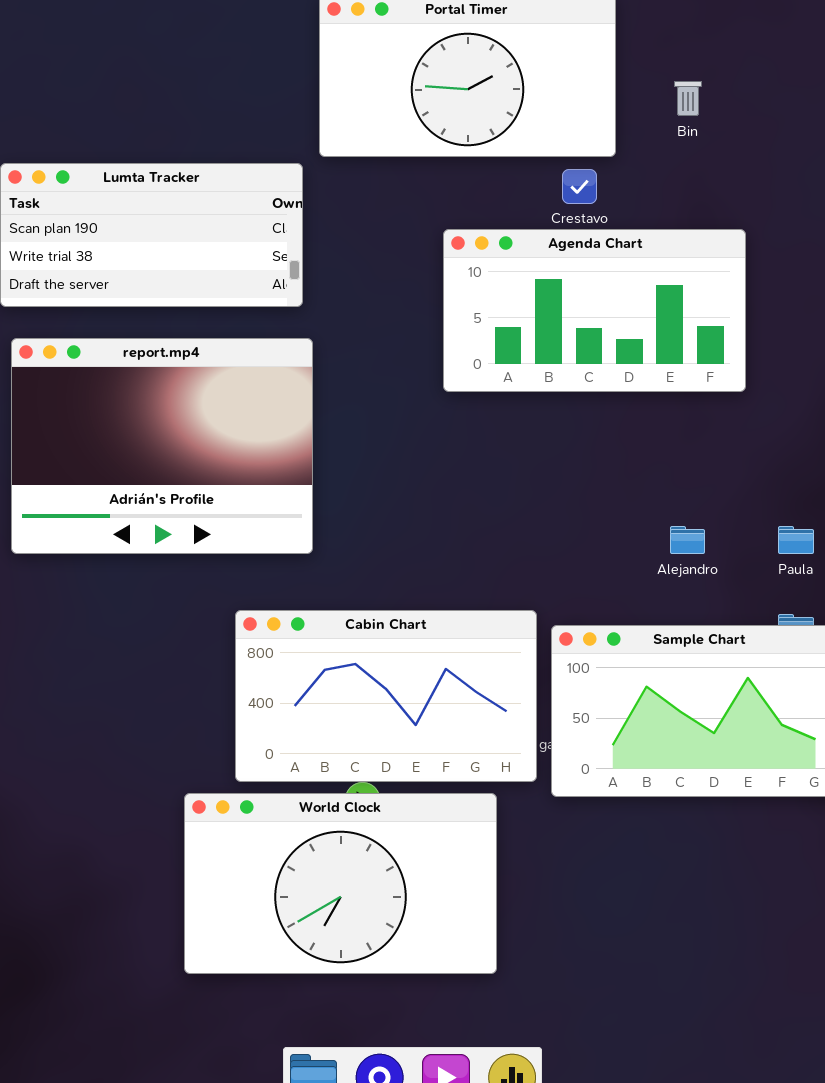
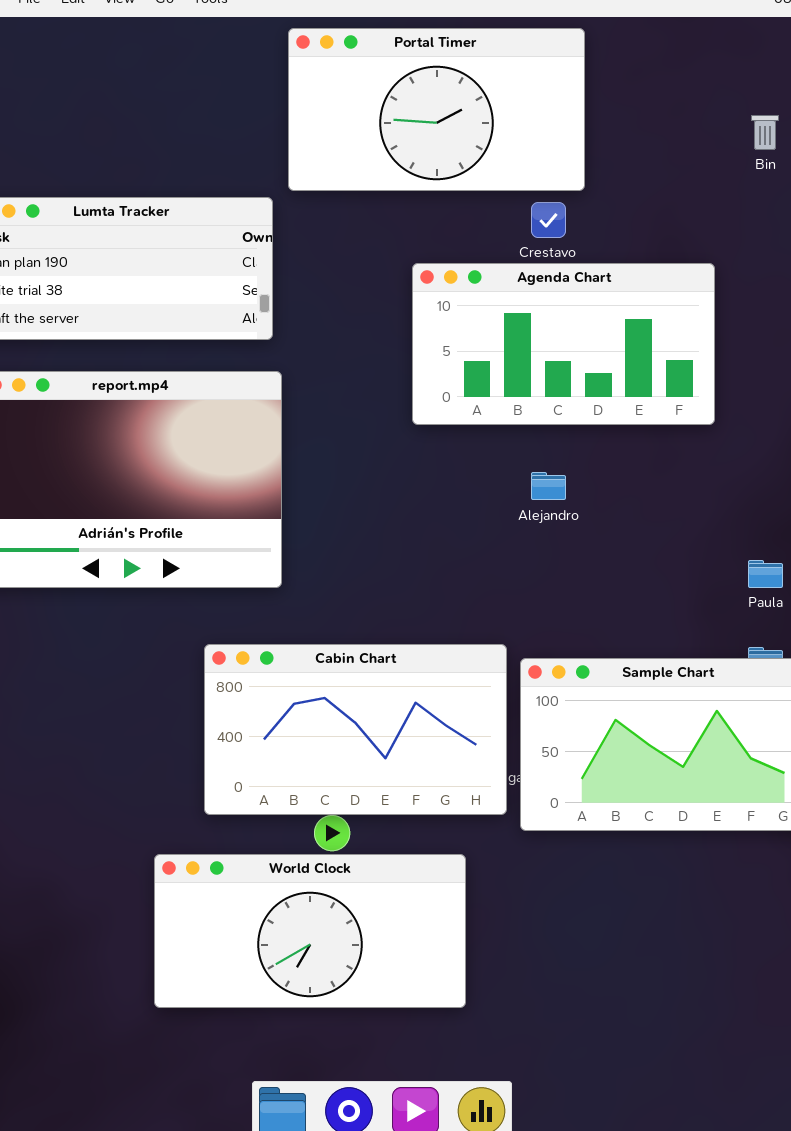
Bin: [674,81,702,116] -> [751,115,779,150], moved
Alejandro: [670,526,705,554] -> [531,472,566,500], moved
World Clock: [184,793,497,974] -> [154,854,466,1008], resized

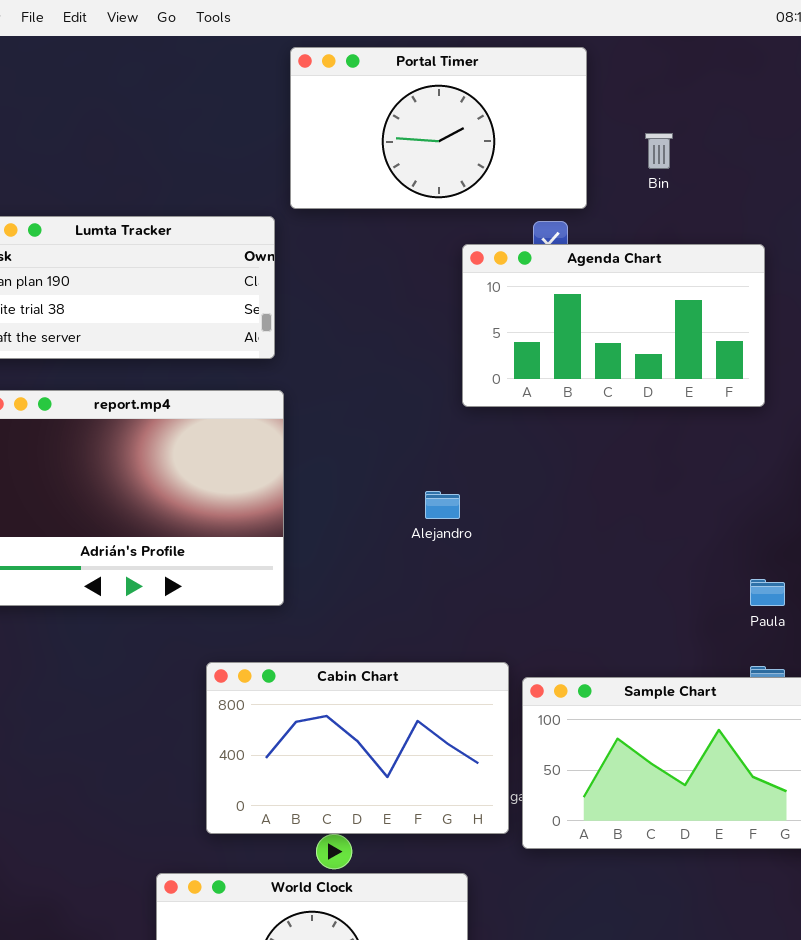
Bin: [751,115,779,150] -> [645,133,673,169], moved
Agenda Chart: [412,263,715,425] -> [462,244,765,407], moved
Alejandro: [531,472,566,500] -> [425,491,460,519], moved

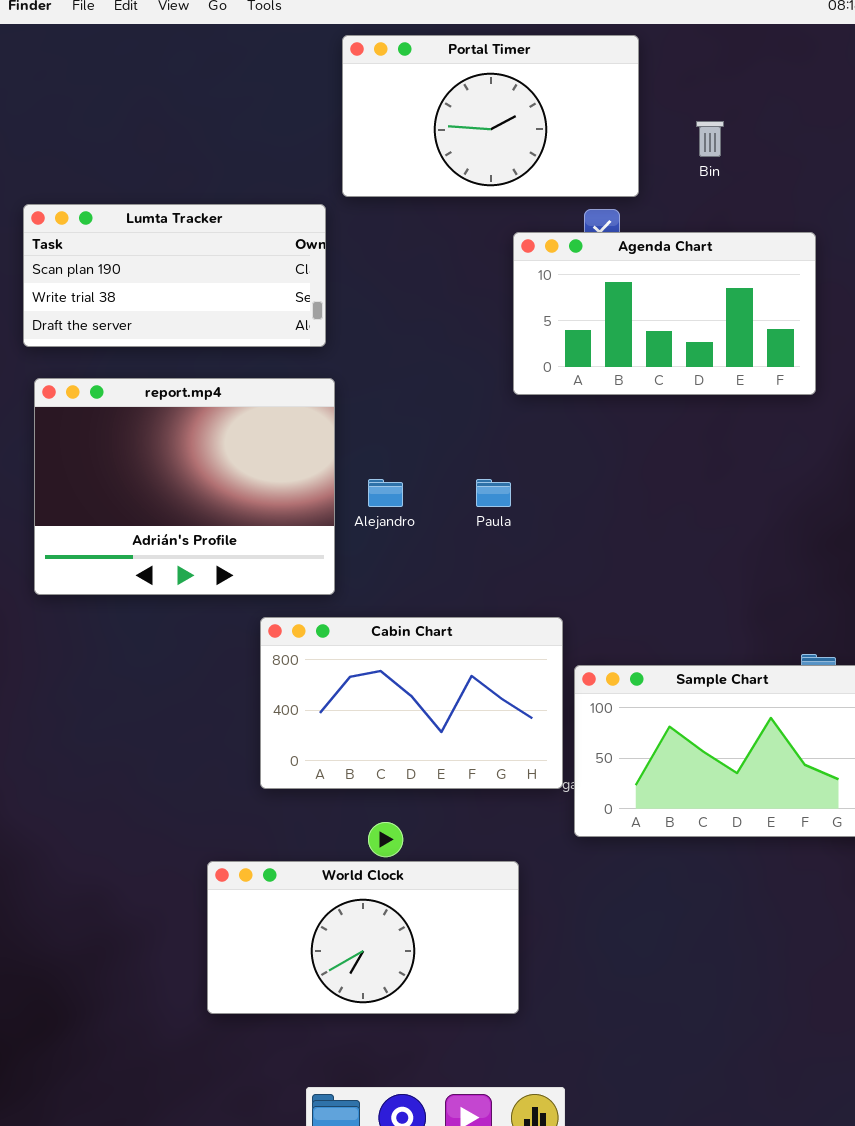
Alejandro: [425,491,460,519] -> [368,479,403,507], moved
Paula: [750,579,785,606] -> [476,479,511,507], moved
Cabin Chart: [206,662,509,834] -> [260,617,563,789], moved

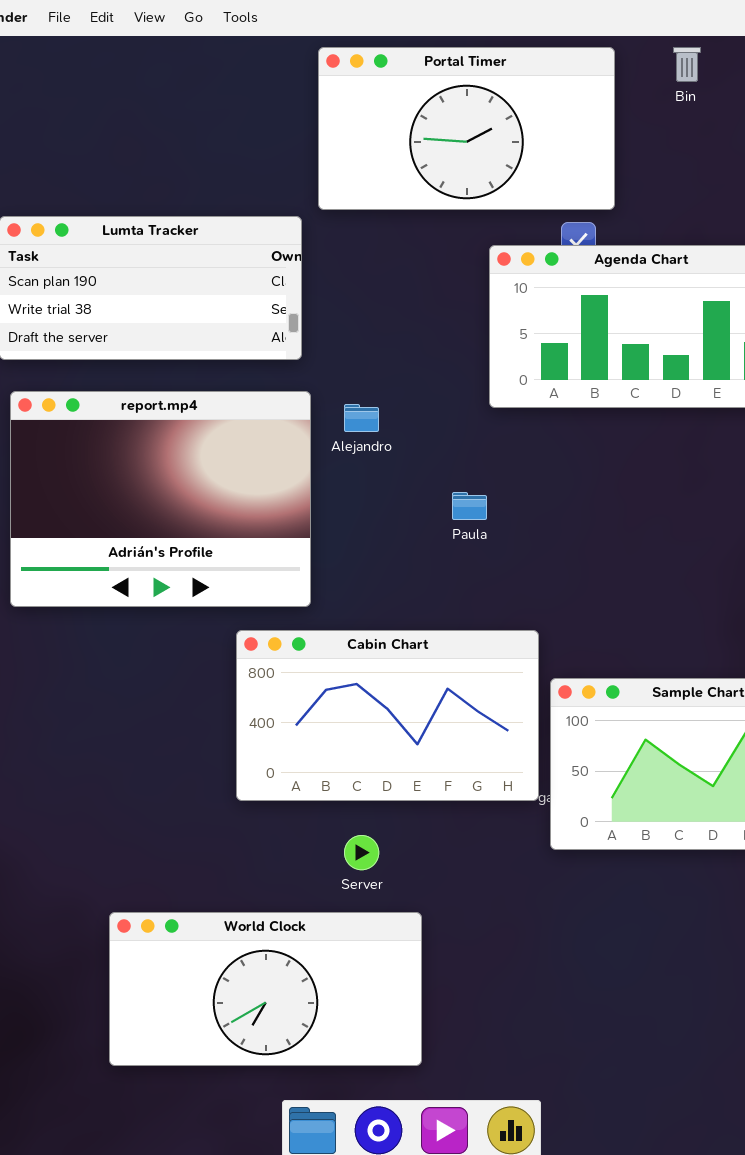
Bin: [696,121,724,157] -> [673,47,701,82], moved
Alejandro: [368,479,403,507] -> [344,404,379,432], moved
World Clock: [207,861,519,1014] -> [109,912,422,1066], moved

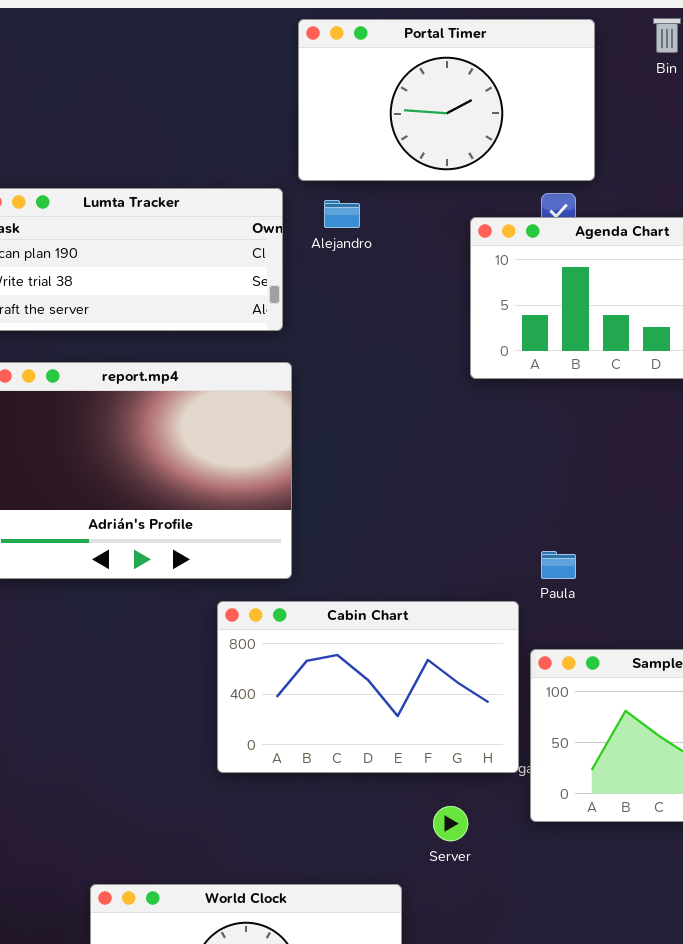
Alejandro: [344,404,379,432] -> [324,200,360,228], moved
Paula: [452,492,487,520] -> [541,551,576,579], moved
Server: [344,835,379,870] -> [433,806,468,841], moved

